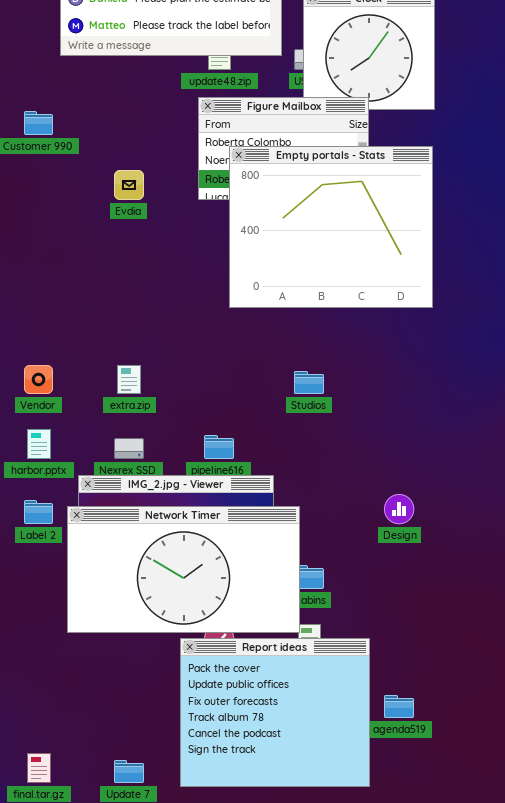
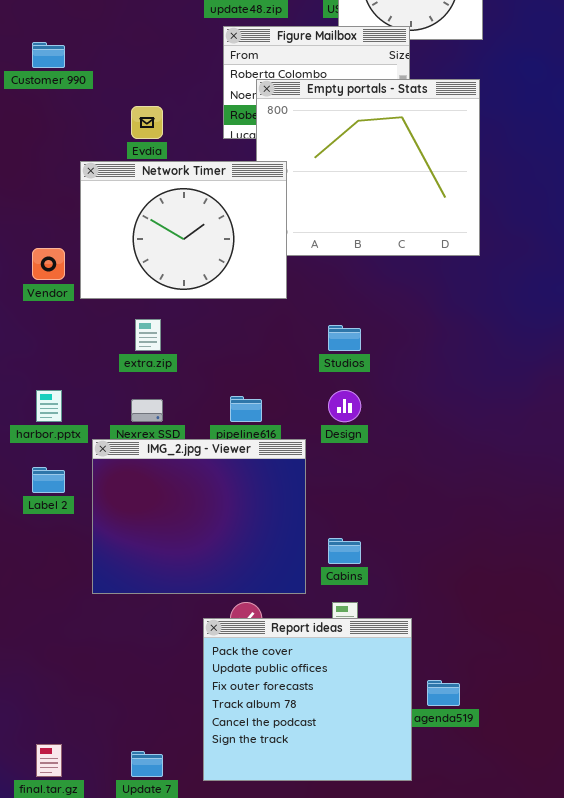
Vendor: [24,365,53,394] -> [32,248,65,280], moved
Design: [384,494,414,524] -> [328,390,361,422], moved
Network Timer: [67,506,300,633] -> [80,161,287,299], moved, resized

